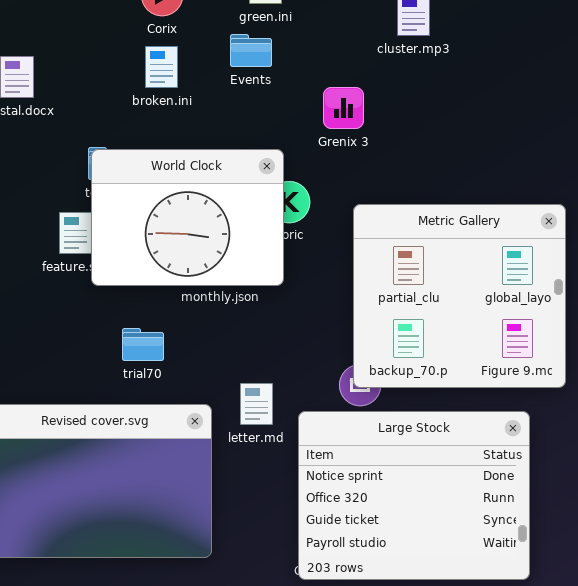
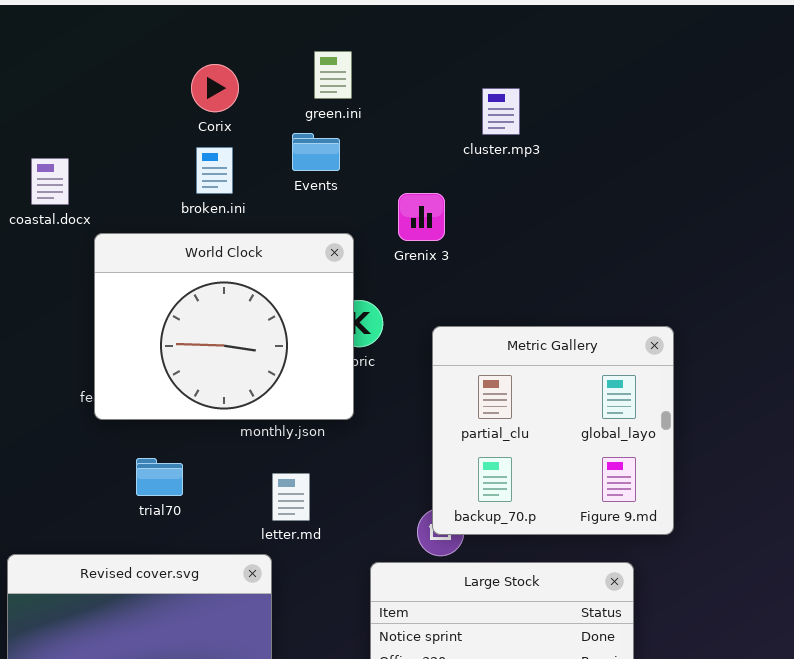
World Clock: [91,149,284,286] -> [94,233,354,420], resized
trial70: [122,328,164,361] -> [136,458,183,496], moved
letter.md: [240,383,273,425] -> [272,473,310,521], moved

